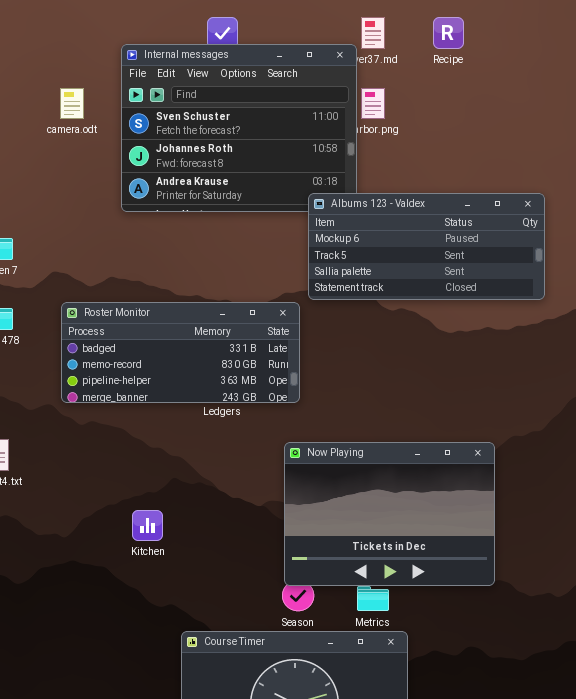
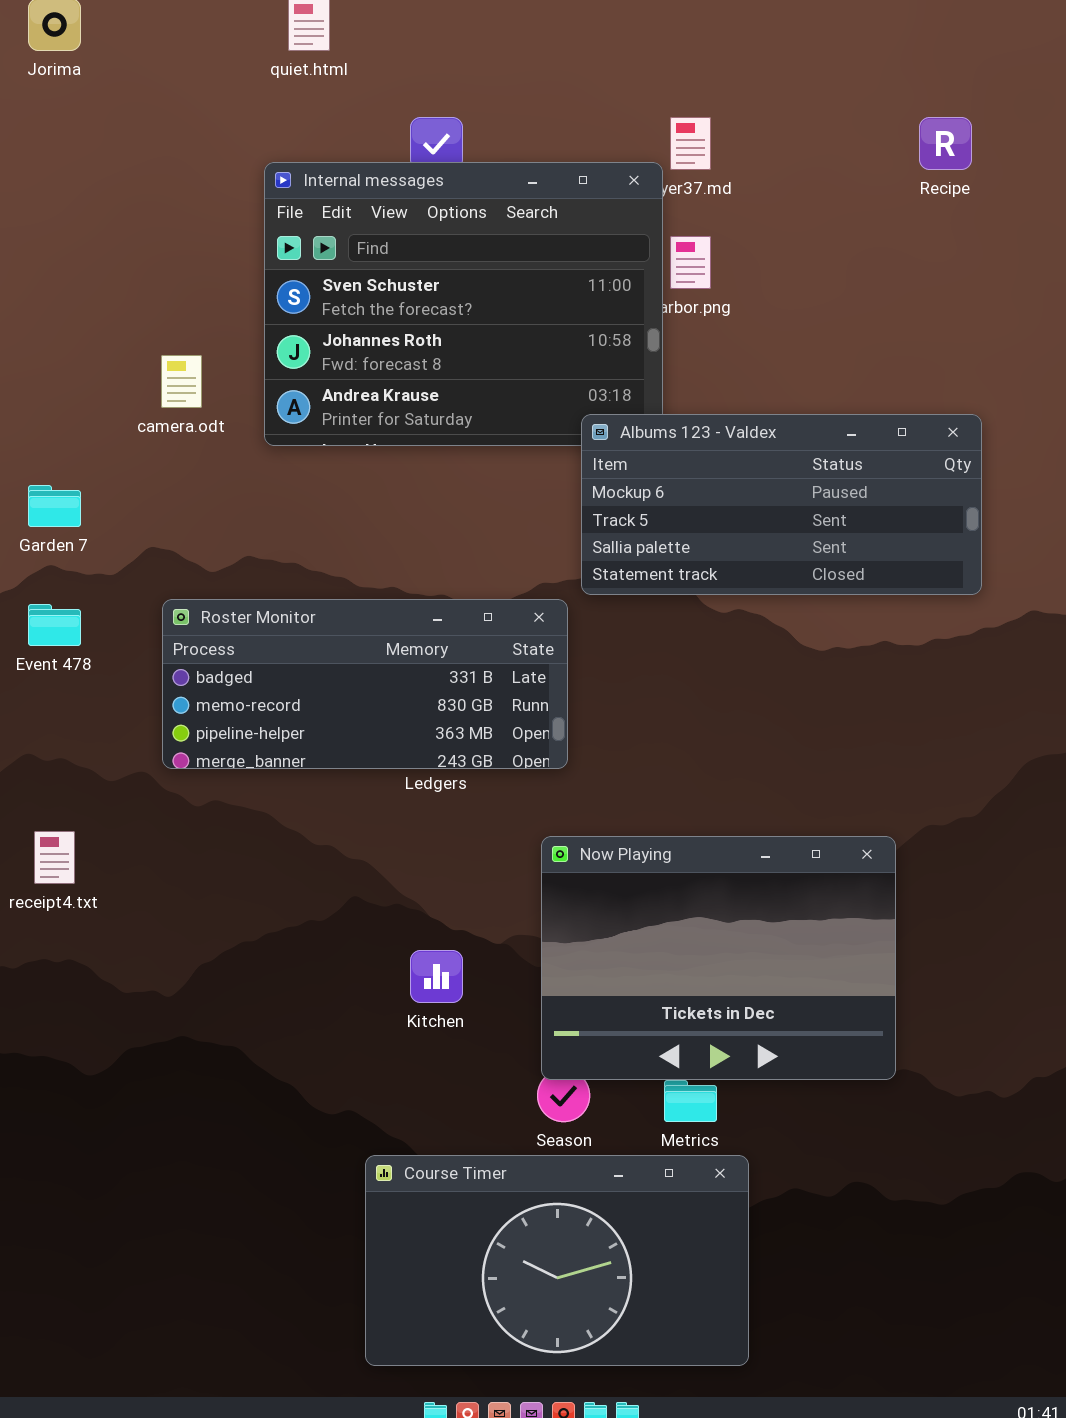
Recipe: [433,17,464,49] -> [919,117,972,170], moved
camera.odt: [60,88,84,119] -> [161,355,202,408], moved
Kitchen: [132,510,163,541] -> [410,950,463,1003], moved

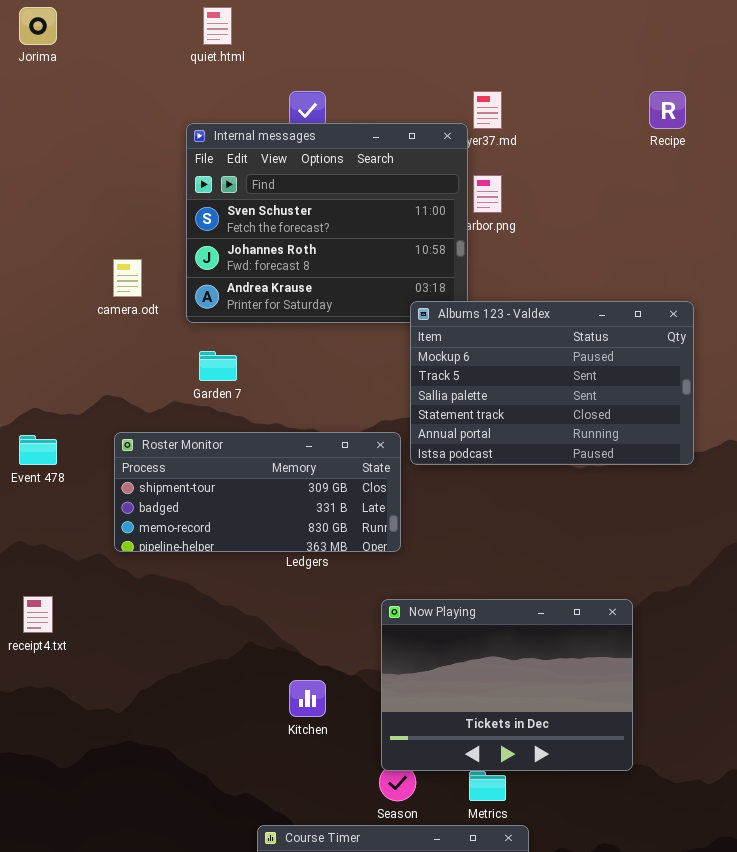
Albums 123 - Valdex: [581,414,982,595] -> [410,301,694,465], resized
Garden 7: [28,485,81,527] -> [199,351,237,381], moved
Roster Monitor: [162,599,568,769] -> [114,432,401,552], scrolled up 1 row

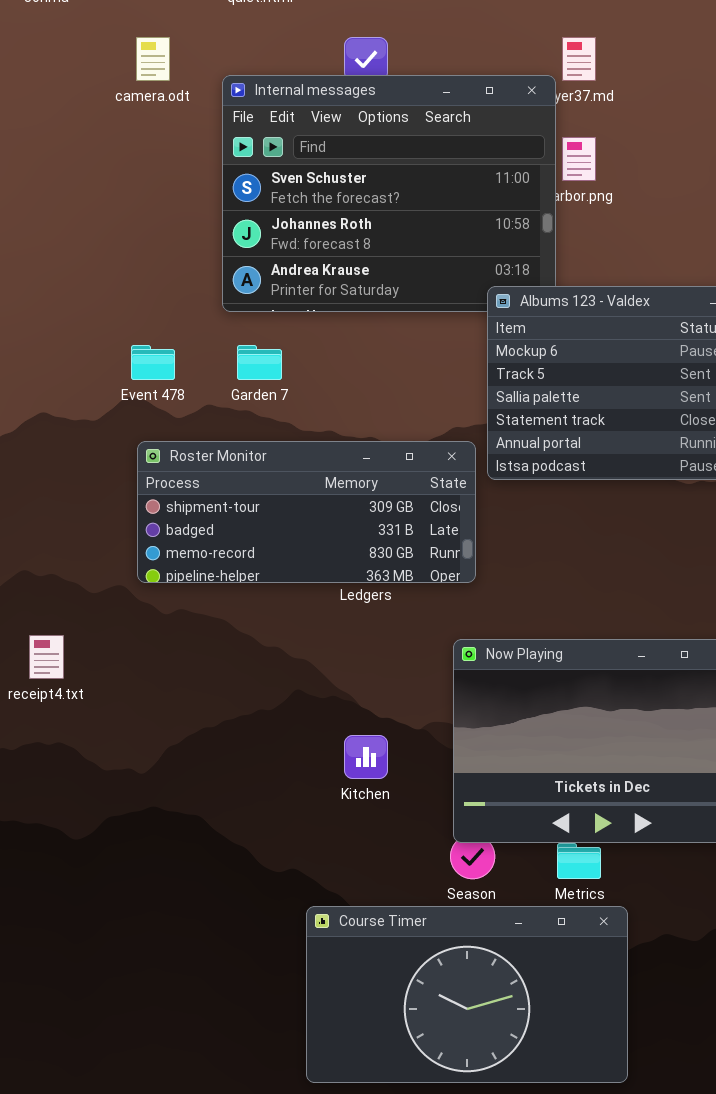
camera.odt: [113,259,142,297] -> [136,37,170,81], moved
Event 478: [19,435,57,465] -> [131,345,175,380], moved

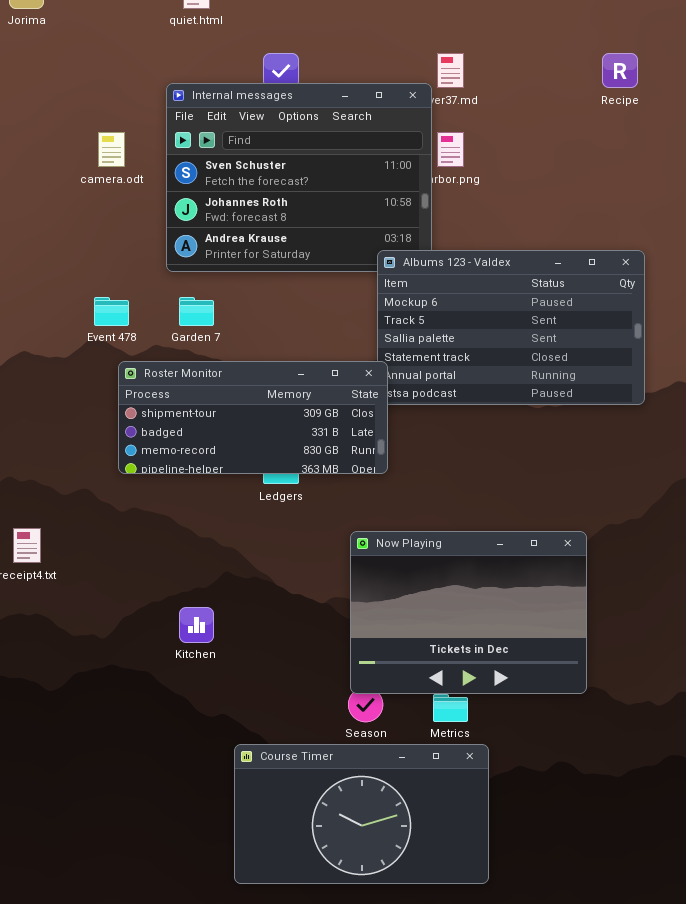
camera.odt: [136,37,170,81] -> [98,132,125,167], moved
Roster Monitor: [137,441,476,583] -> [118,361,388,474], moved
Kitchen: [344,735,388,779] -> [179,607,214,643], moved

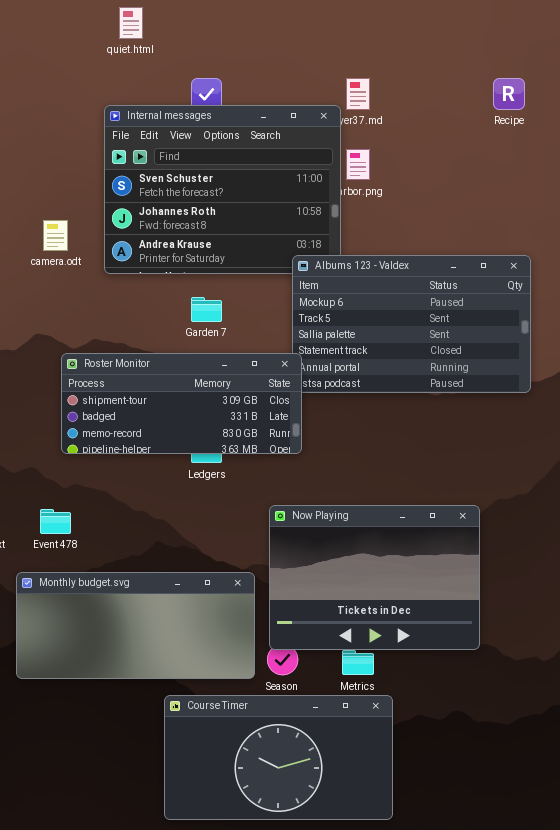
camera.odt: [98,132,125,167] -> [43,220,68,251], moved
Event 478: [94,297,129,326] -> [40,509,71,534], moved
Garden 7: [179,297,214,326] -> [191,297,222,322], moved
Monthly budget.svg: none -> [16,572,255,679], opened

